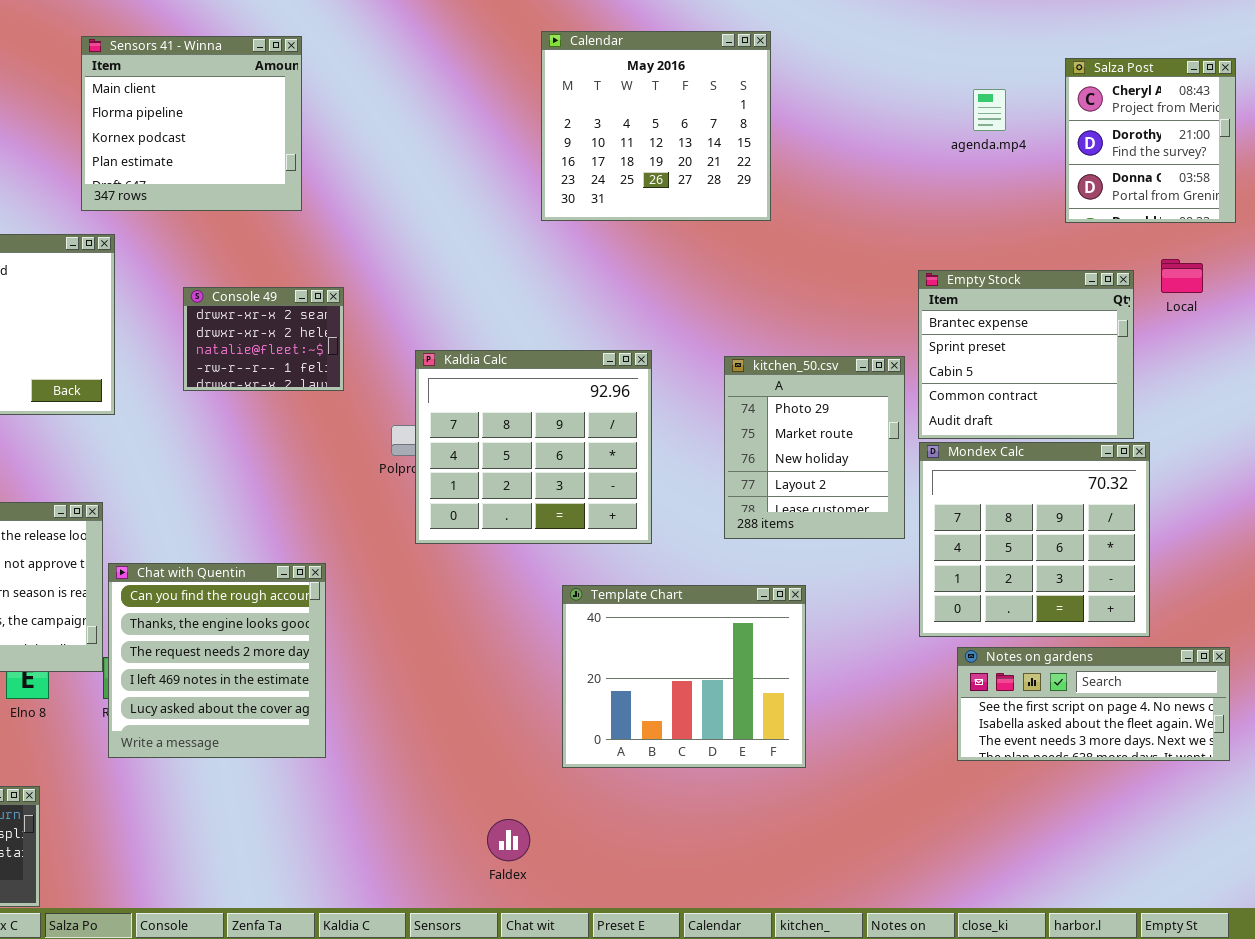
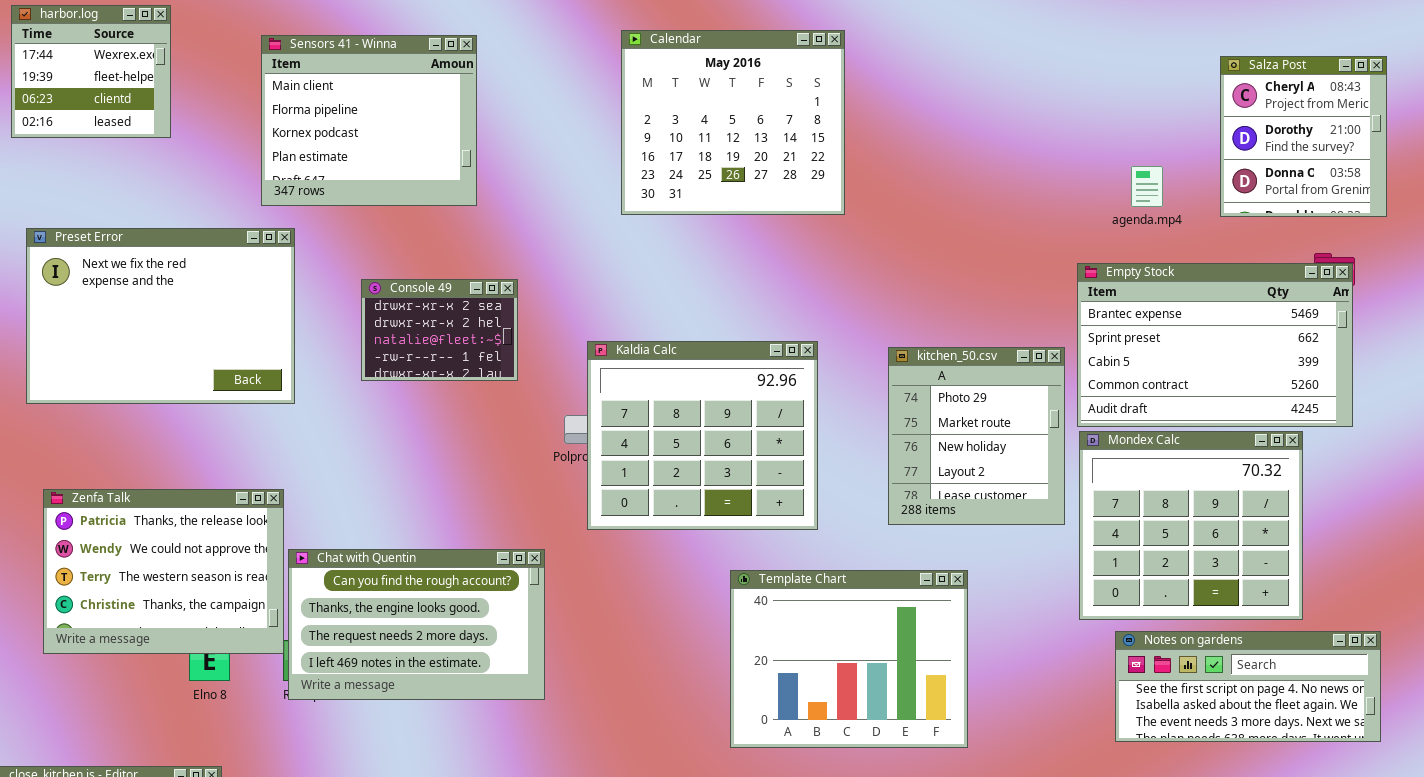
Calendar: [541,31,771,221] -> [621,30,845,215], moved
agenda.mp4: [973,89,1006,131] -> [1131,166,1163,207], moved
Empty Stock: [918,270,1134,439] -> [1077,263,1353,427], resized
Chat with Quentin: [108,563,326,758] -> [288,549,545,700], resized

